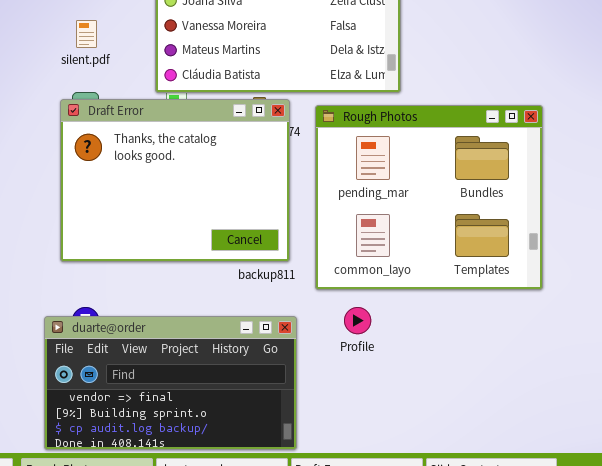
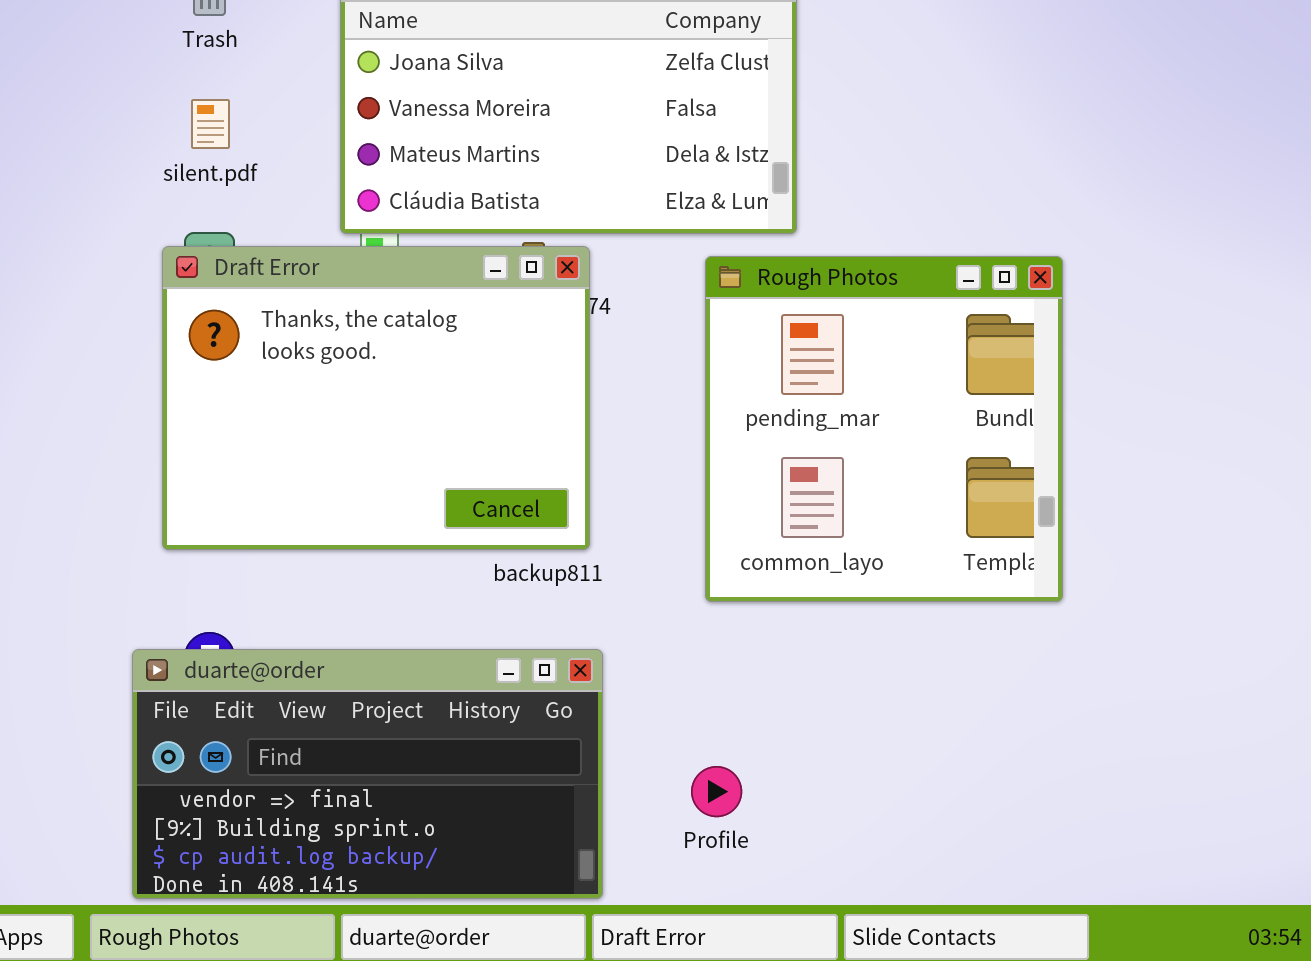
Rough Photos: [315,105,543,290] -> [705,256,1063,602], resized
Profile: [344,307,371,334] -> [691,766,742,817], moved

